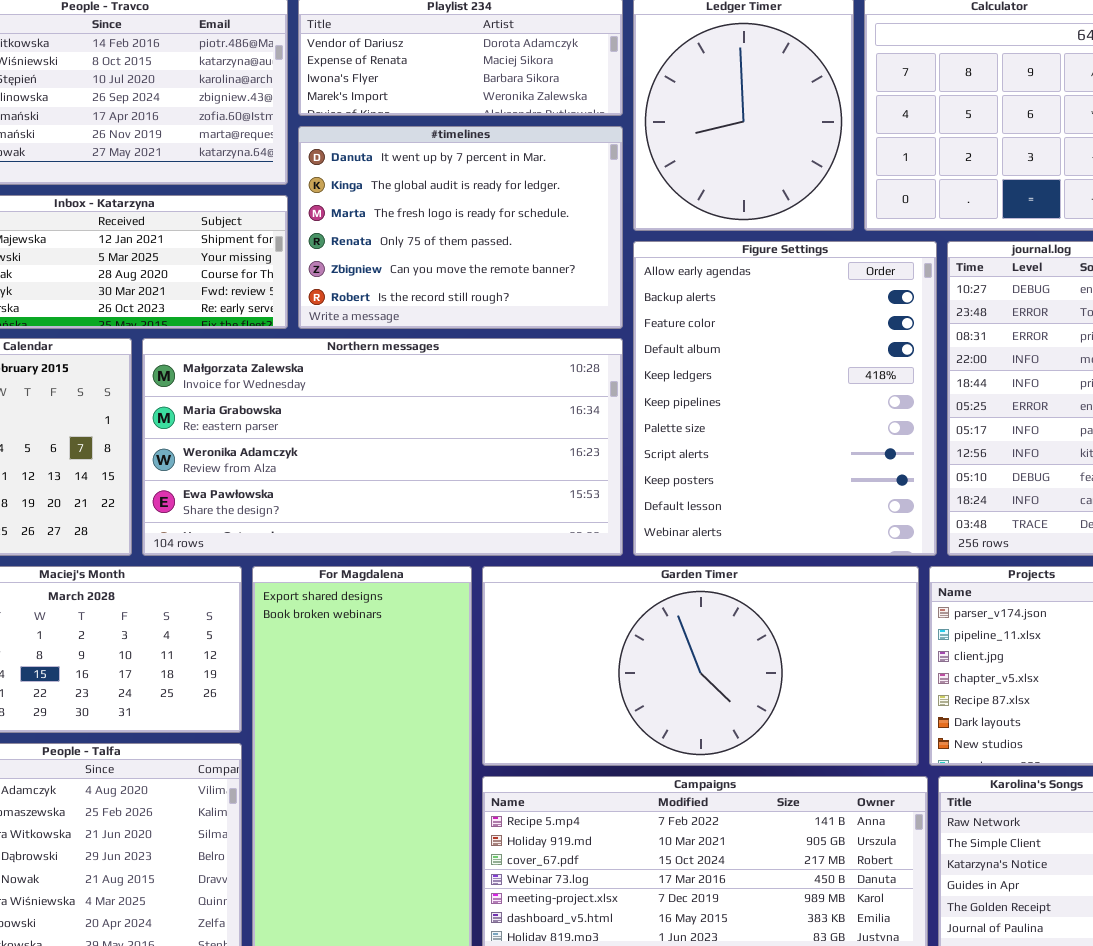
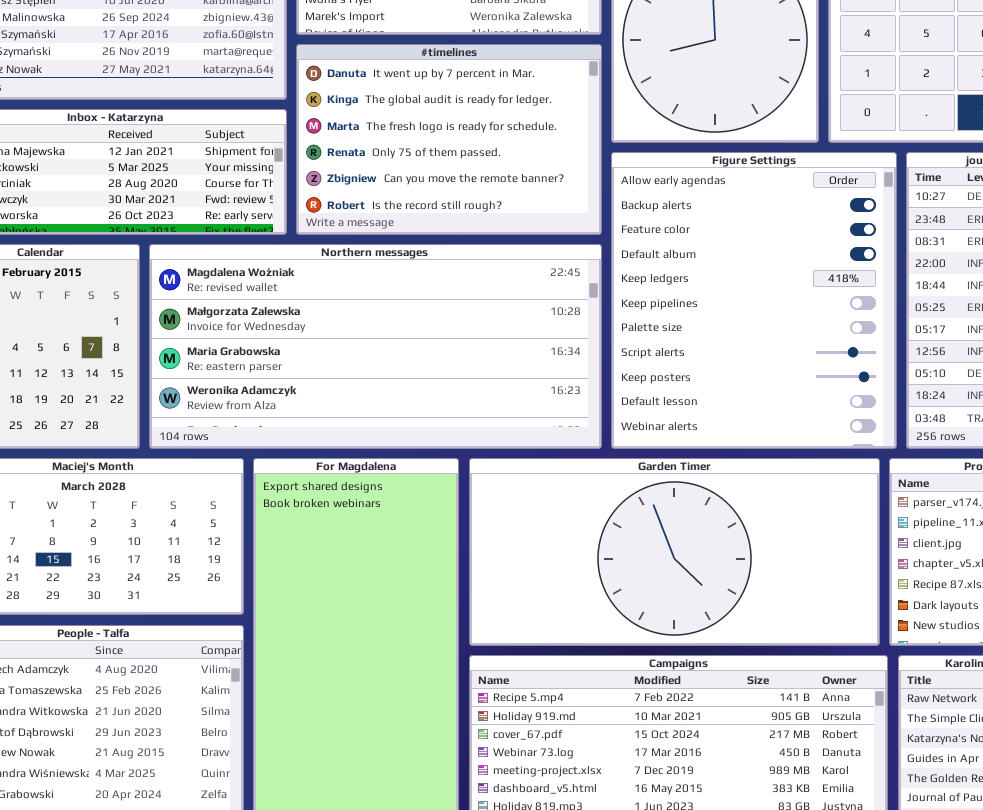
Northern messages: [142,338,623,556] -> [149,244,602,449], scrolled up 1 row

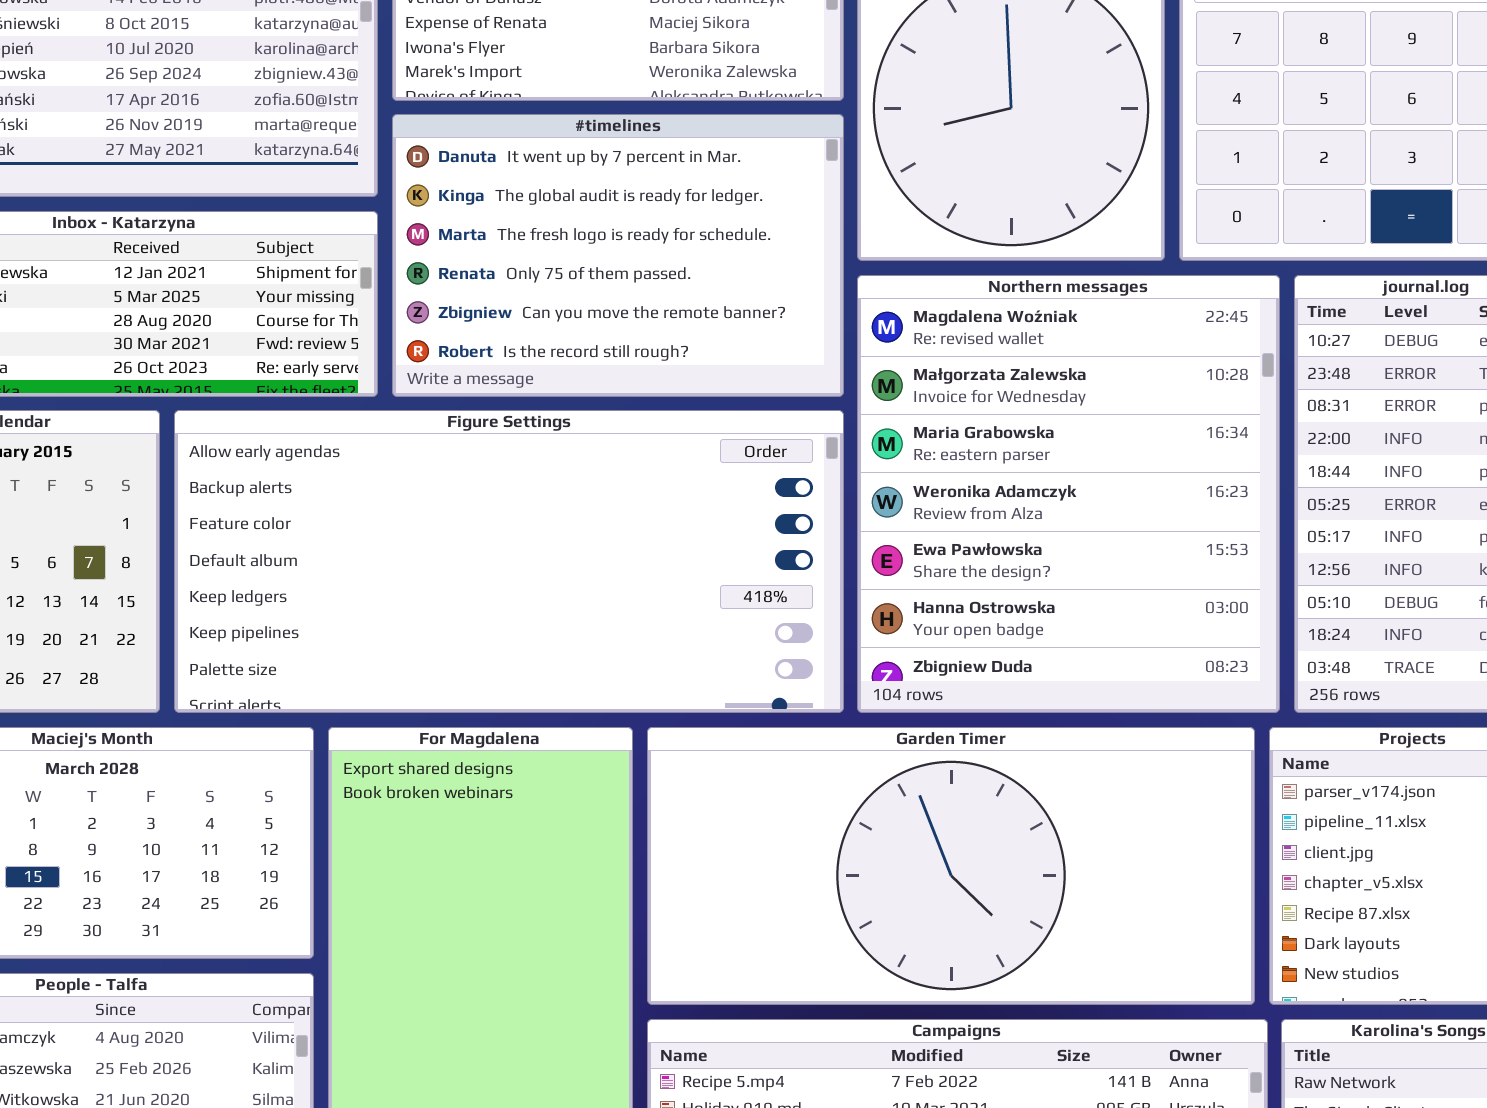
Figure Settings: [611,152,897,449] -> [174,410,844,713], moved, resized
Northern messages: [149,244,602,449] -> [857,275,1280,713], moved, resized

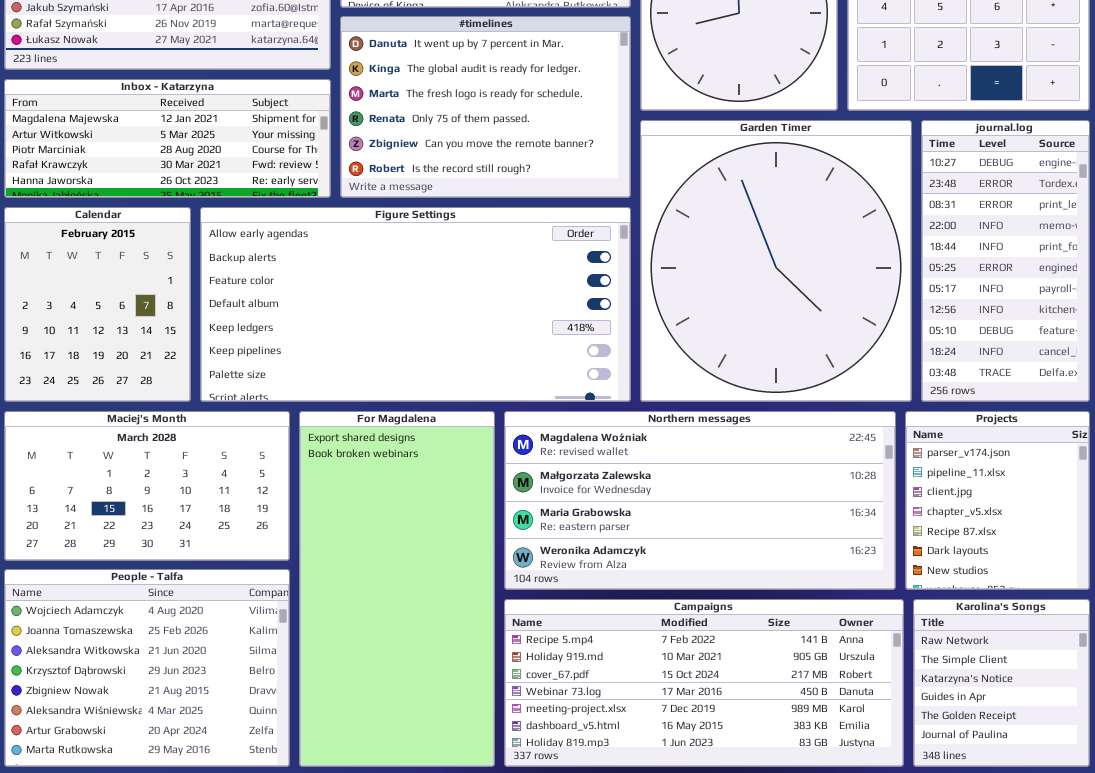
Northern messages: [857,275,1280,713] -> [504,411,896,590], moved, resized
Garden Timer: [647,727,1255,1005] -> [640,120,912,402], moved, resized

